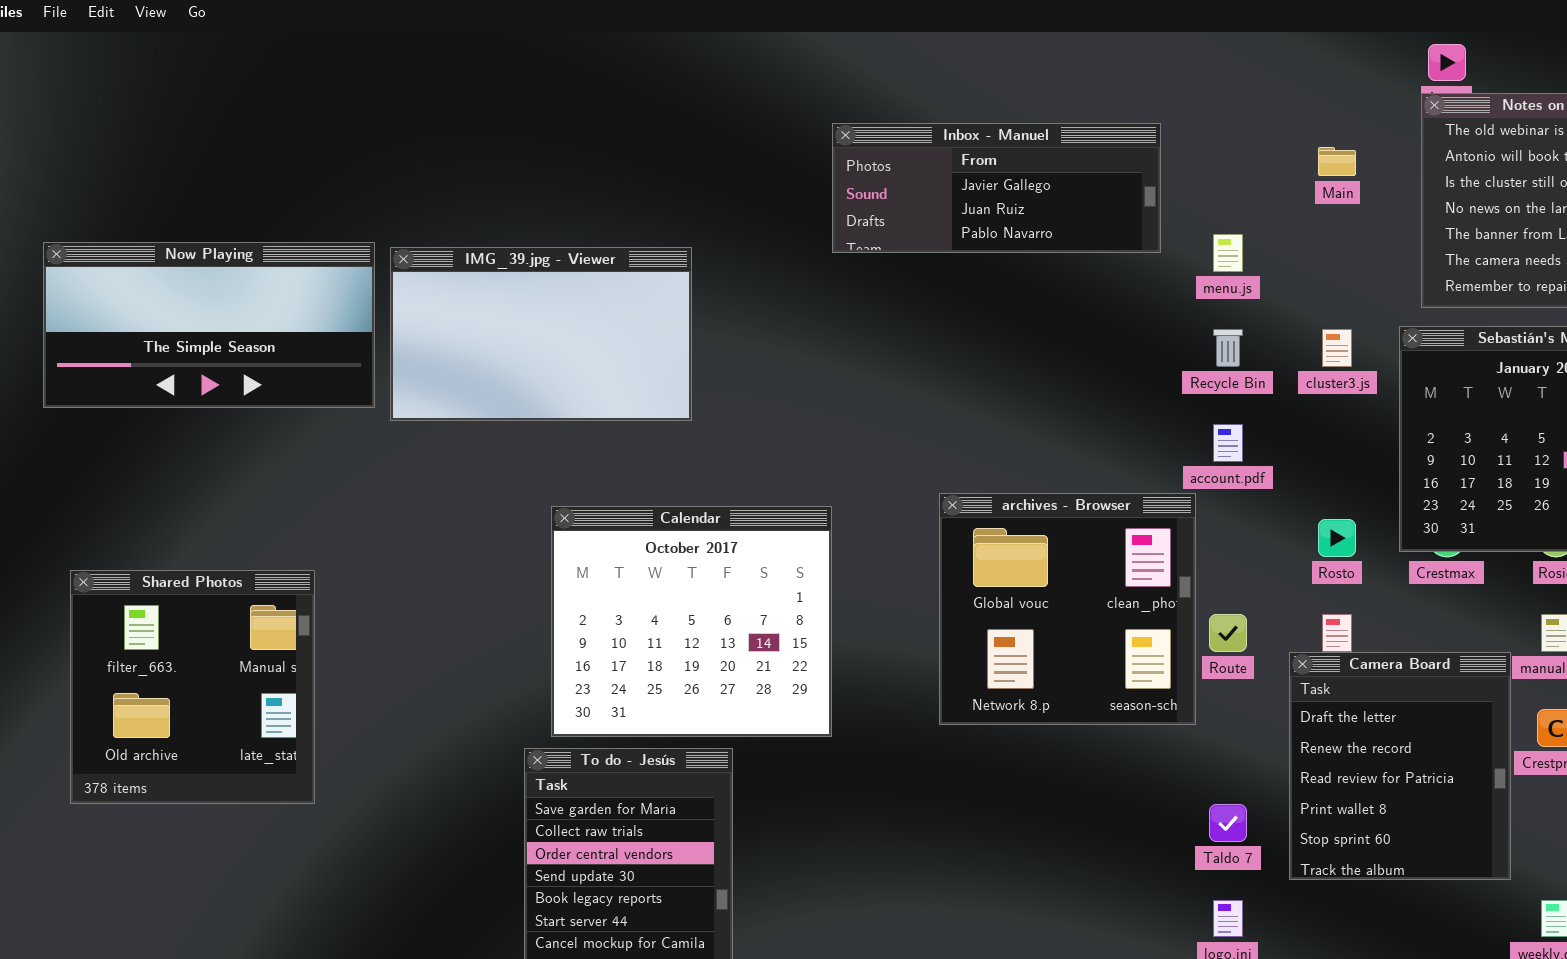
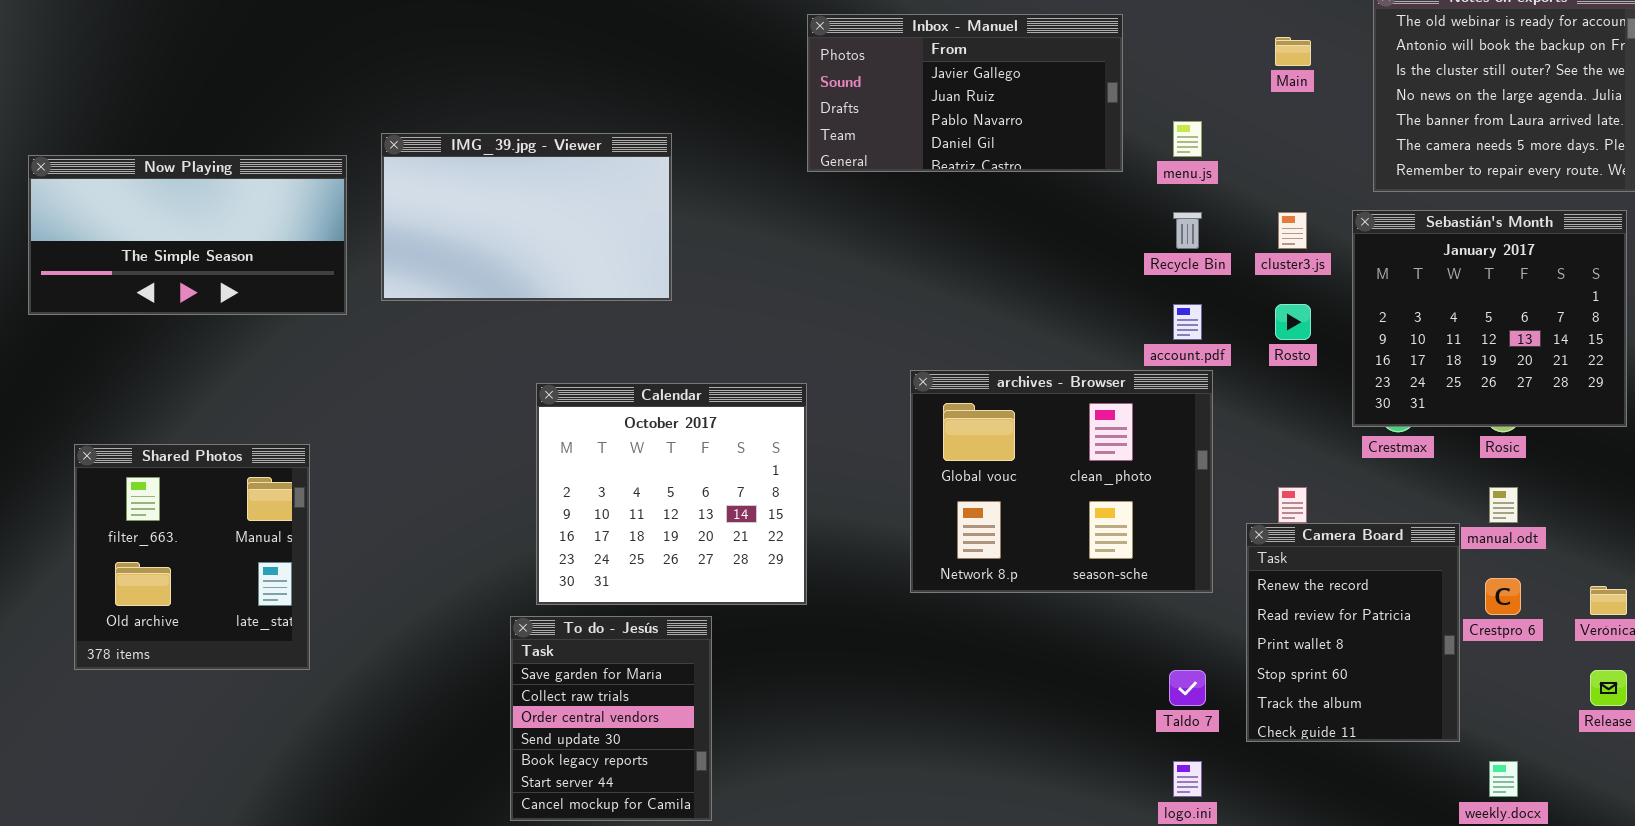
Inbox - Manuel: [832,123,1161,253] -> [807,14,1123,172], resized
Now Playing: [43,242,375,408] -> [28,155,347,315], moved
archives - Browser: [939,493,1196,725] -> [910,370,1213,593], resized
Rosto: [1318,519,1356,557] -> [1275,304,1311,340], moved
Camera Board: [1289,652,1511,880] -> [1246,523,1460,742], scrolled down 1 row

